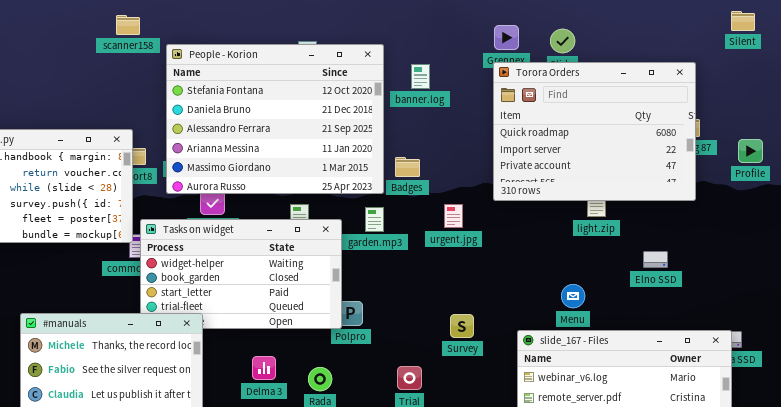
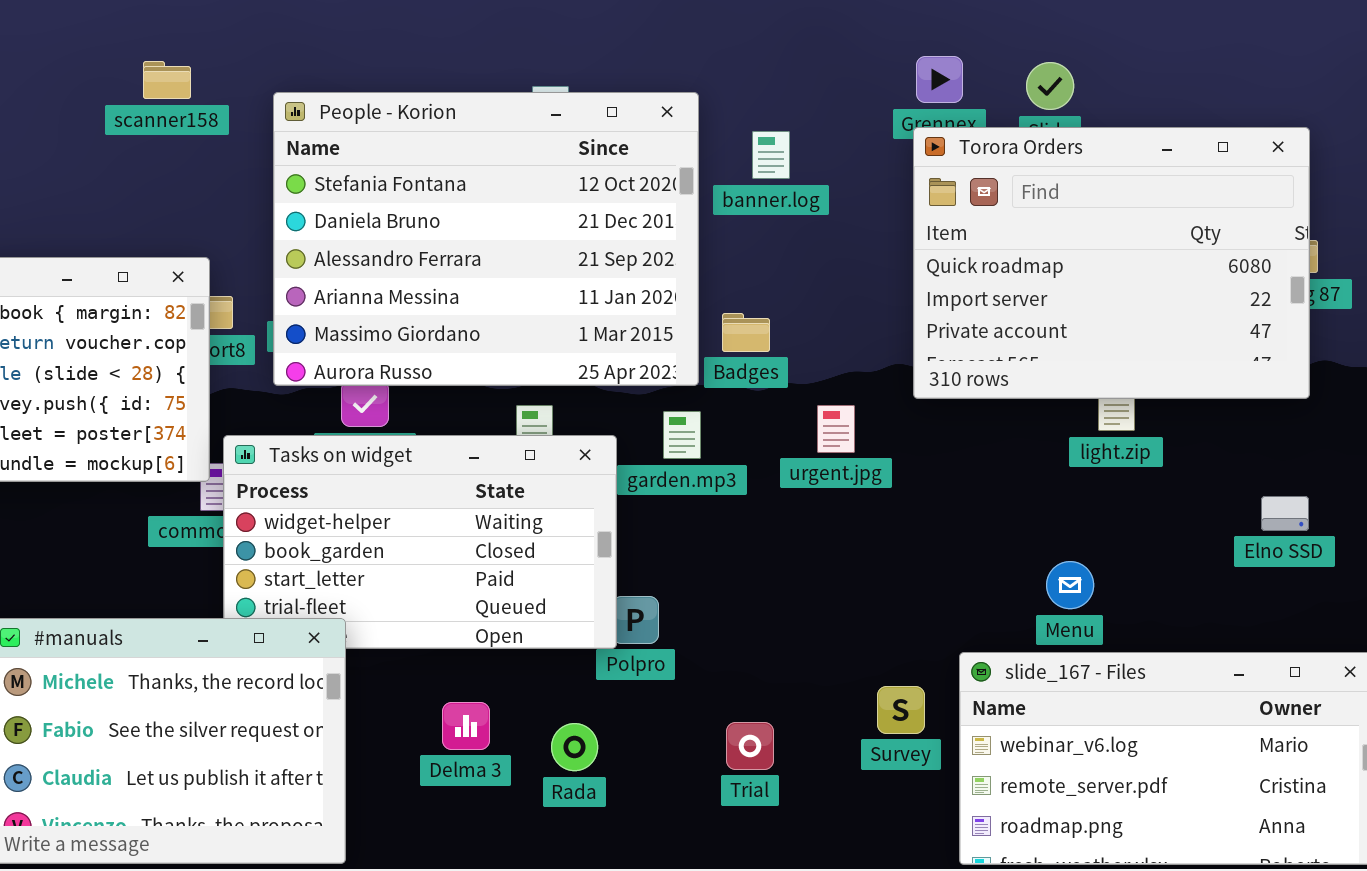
scanner158: [116,15,140,35] -> [143,61,191,99], moved
Elno SSD: [643,251,668,268] -> [1261,496,1309,531], moved
Survey: [450,314,474,338] -> [877,686,925,734], moved

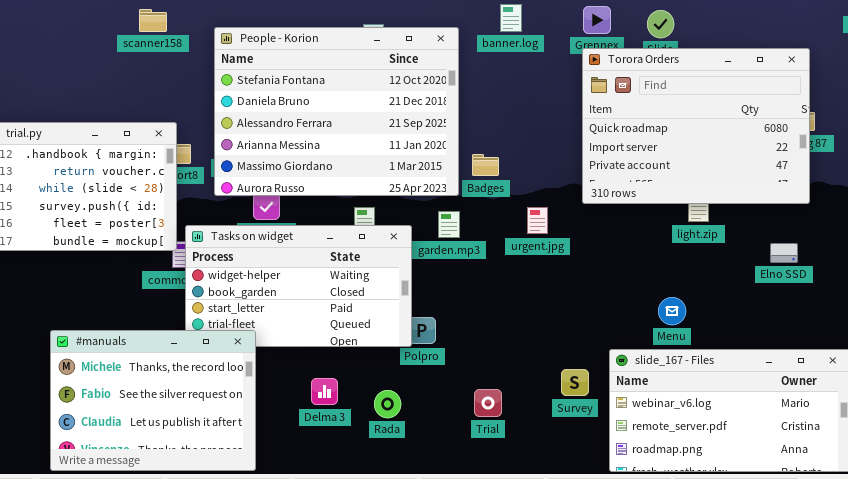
banner.log: [752,131,790,179] -> [500,4,522,32], moved
Elno SSD: [1261,496,1309,531] -> [770,243,798,263], moved

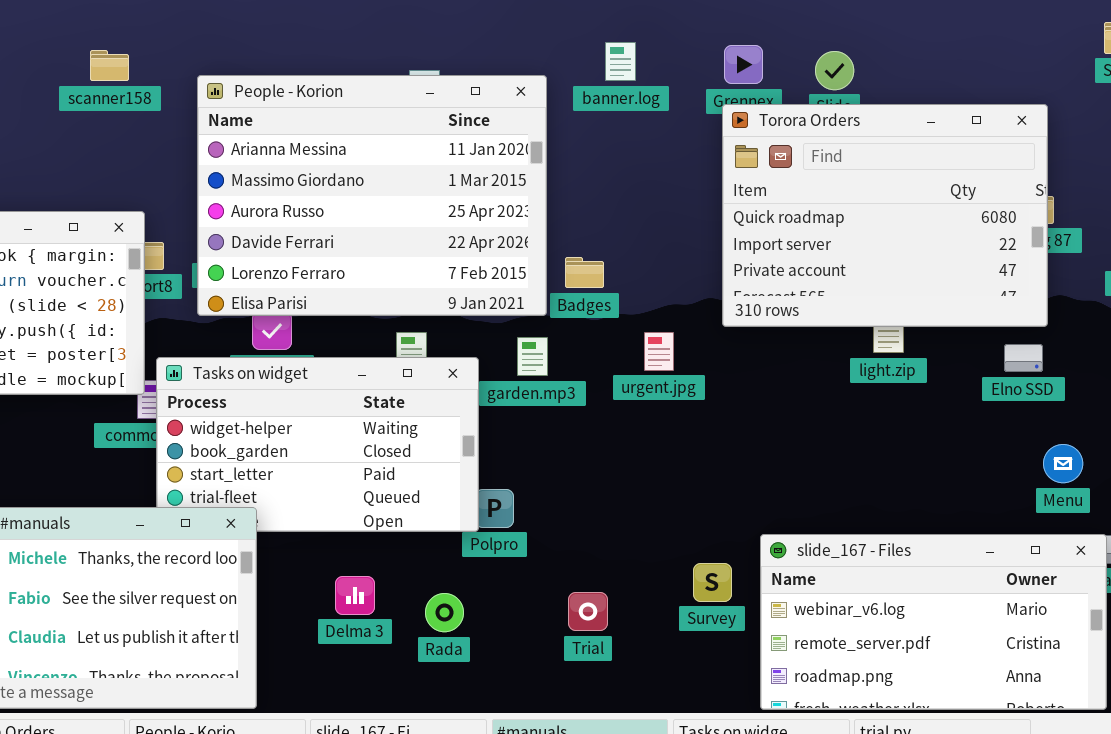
People - Korion: [214,27,459,196] -> [197,75,547,316], scrolled down 3 rows
Elno SSD: [770,243,798,263] -> [1004,344,1043,372], moved
Menu: [658,297,686,325] -> [1043,444,1083,483], moved

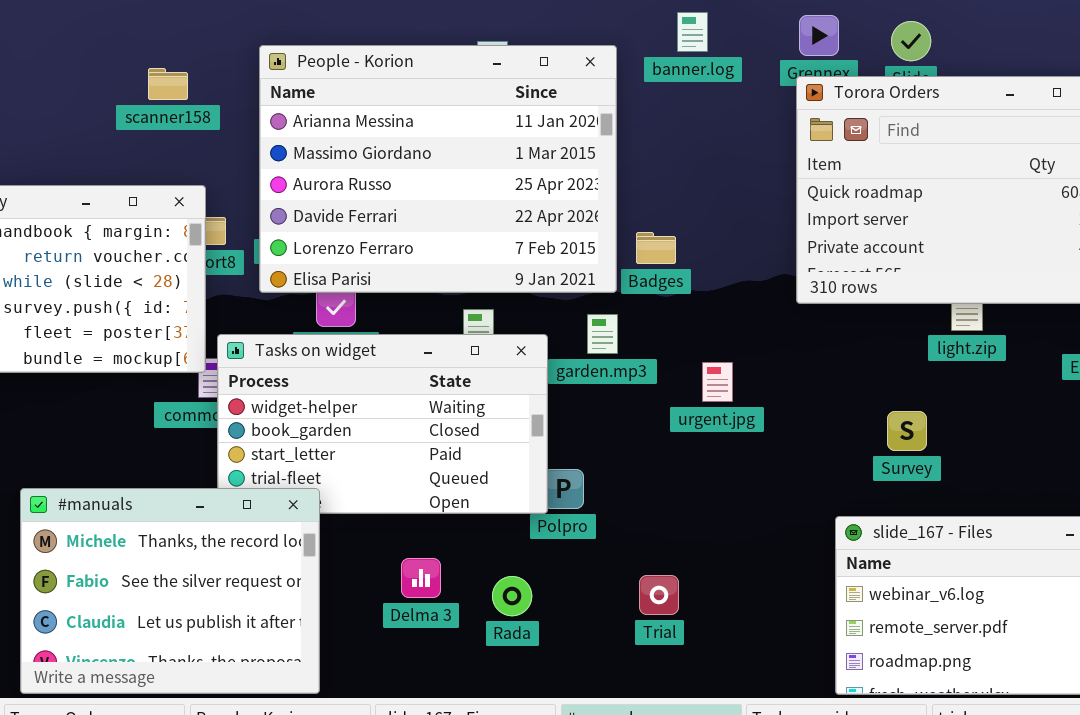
scanner158: [90,50,129,81] -> [148,68,188,100], moved
urgent.jpg: [644,332,674,371] -> [702,362,733,402], moved
Survey: [693,563,732,602] -> [887,411,927,451], moved

